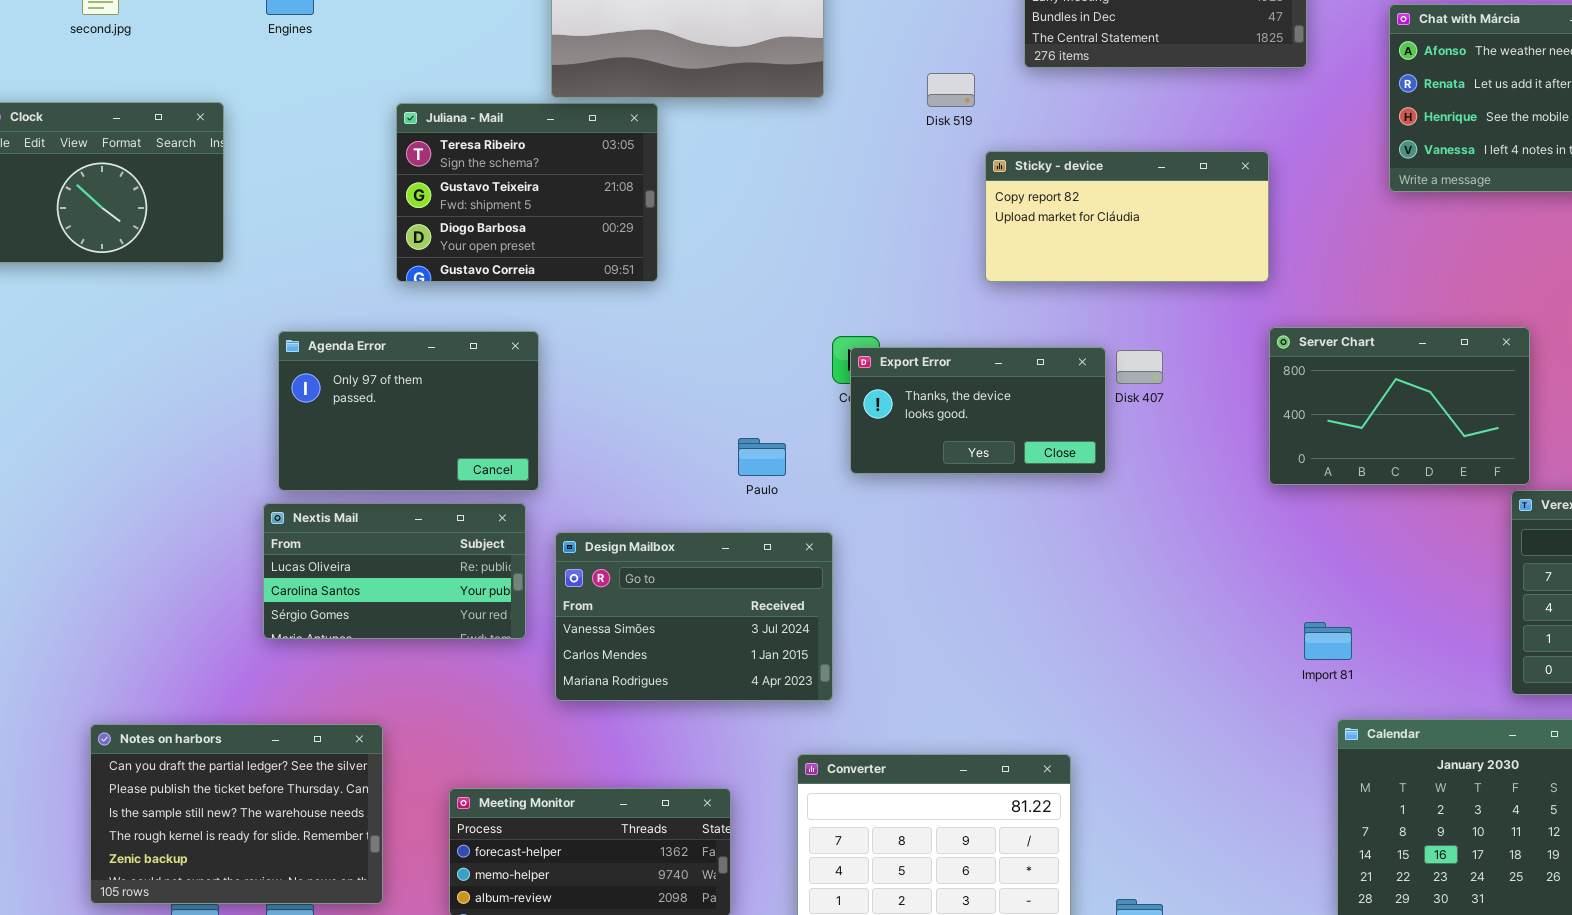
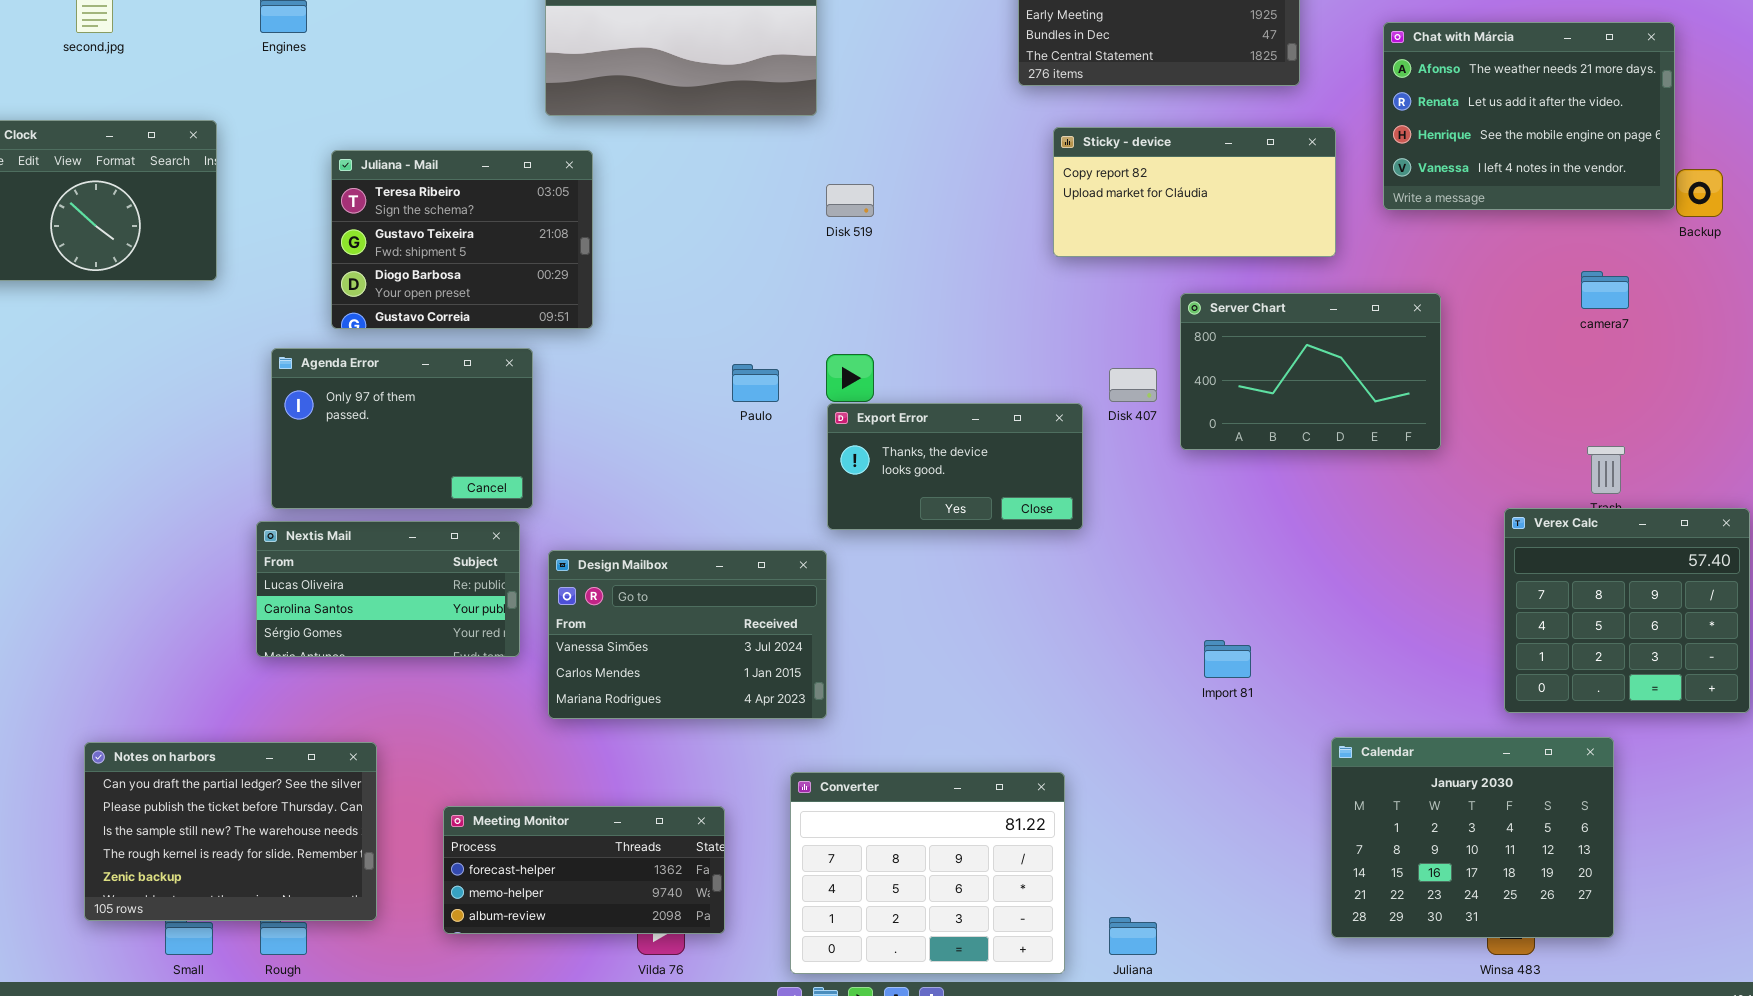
Disk 519: [927,73,975,107] -> [826,184,874,217], moved
Juliana - Mail: [396,103,658,282] -> [331,150,593,329], moved
Sticky - device: [985,151,1269,282] -> [1053,127,1336,257], moved
Server Chart: [1269,327,1530,485] -> [1180,293,1441,450], moved
Export Error: [850,347,1106,474] -> [827,403,1083,530], moved
Paulo: [738,438,786,476] -> [732,364,779,402], moved
Import 81: [1304,622,1352,660] -> [1204,640,1251,678], moved

